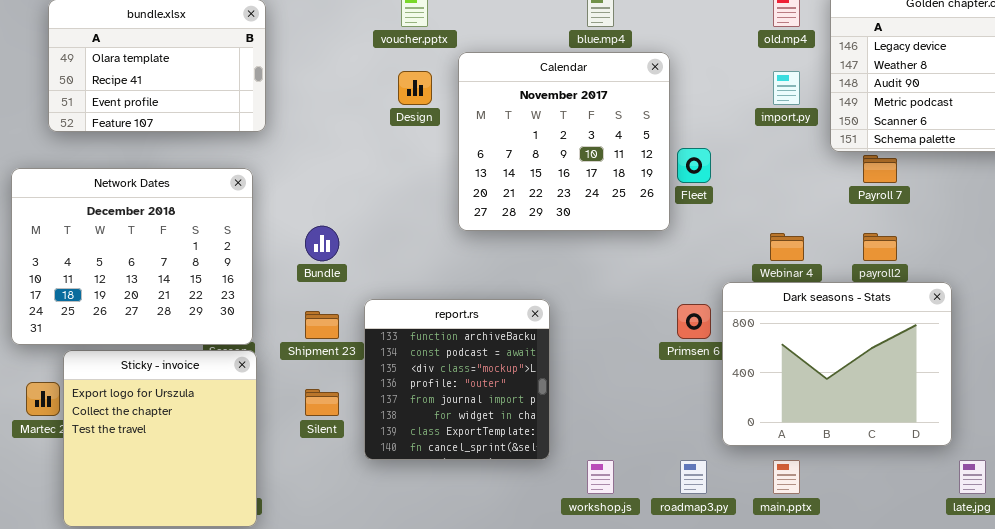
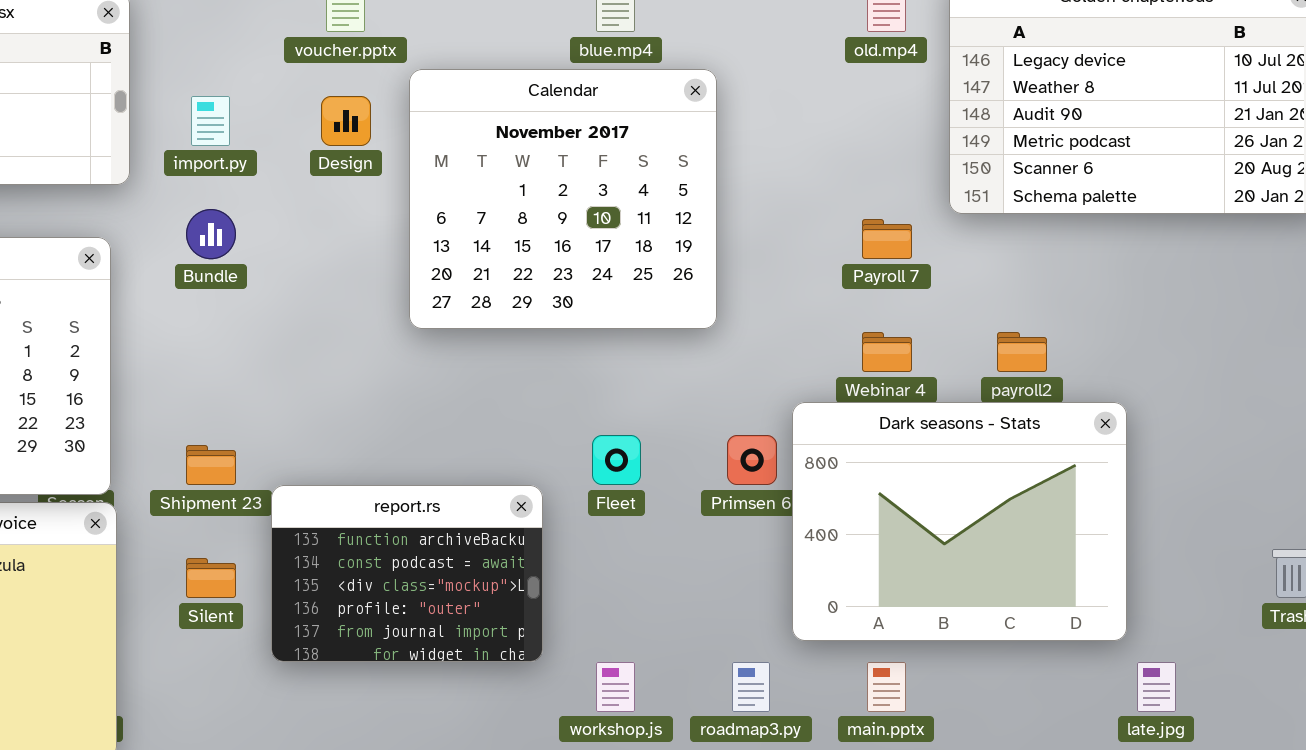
import.py: [773,71,800,105] -> [191,96,230,146], moved
Fleet: [677,148,711,183] -> [592,435,641,485], moved
Payroll 7: [863,155,897,183] -> [862,219,912,259], moved
Bundle: [305,226,339,261] -> [186,209,236,259], moved
report.rs: [364,299,550,460] -> [271,485,543,662], resized

